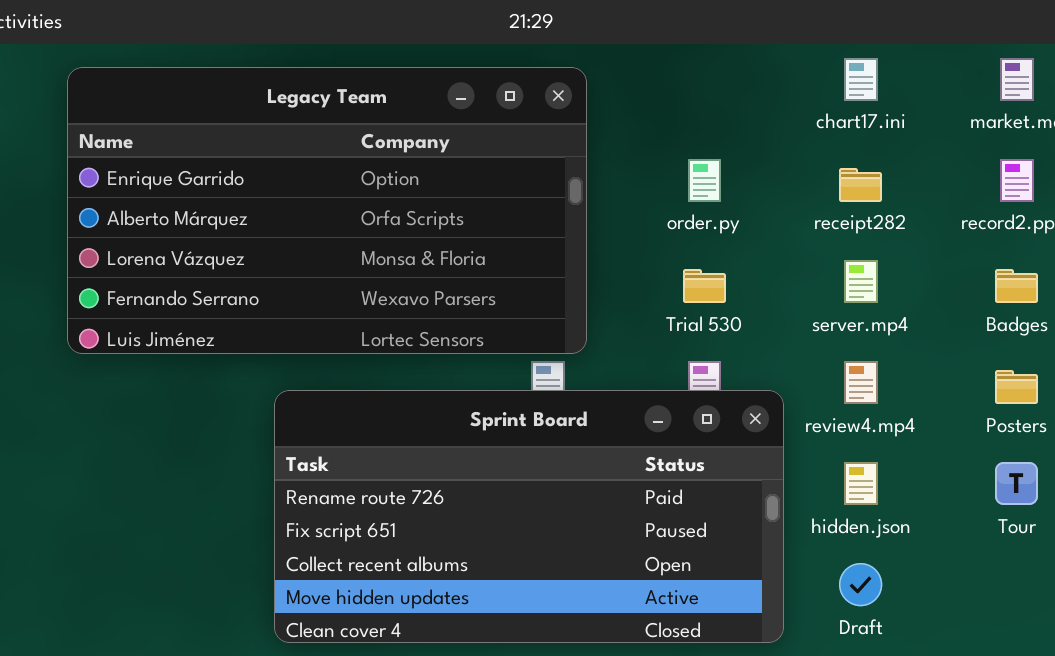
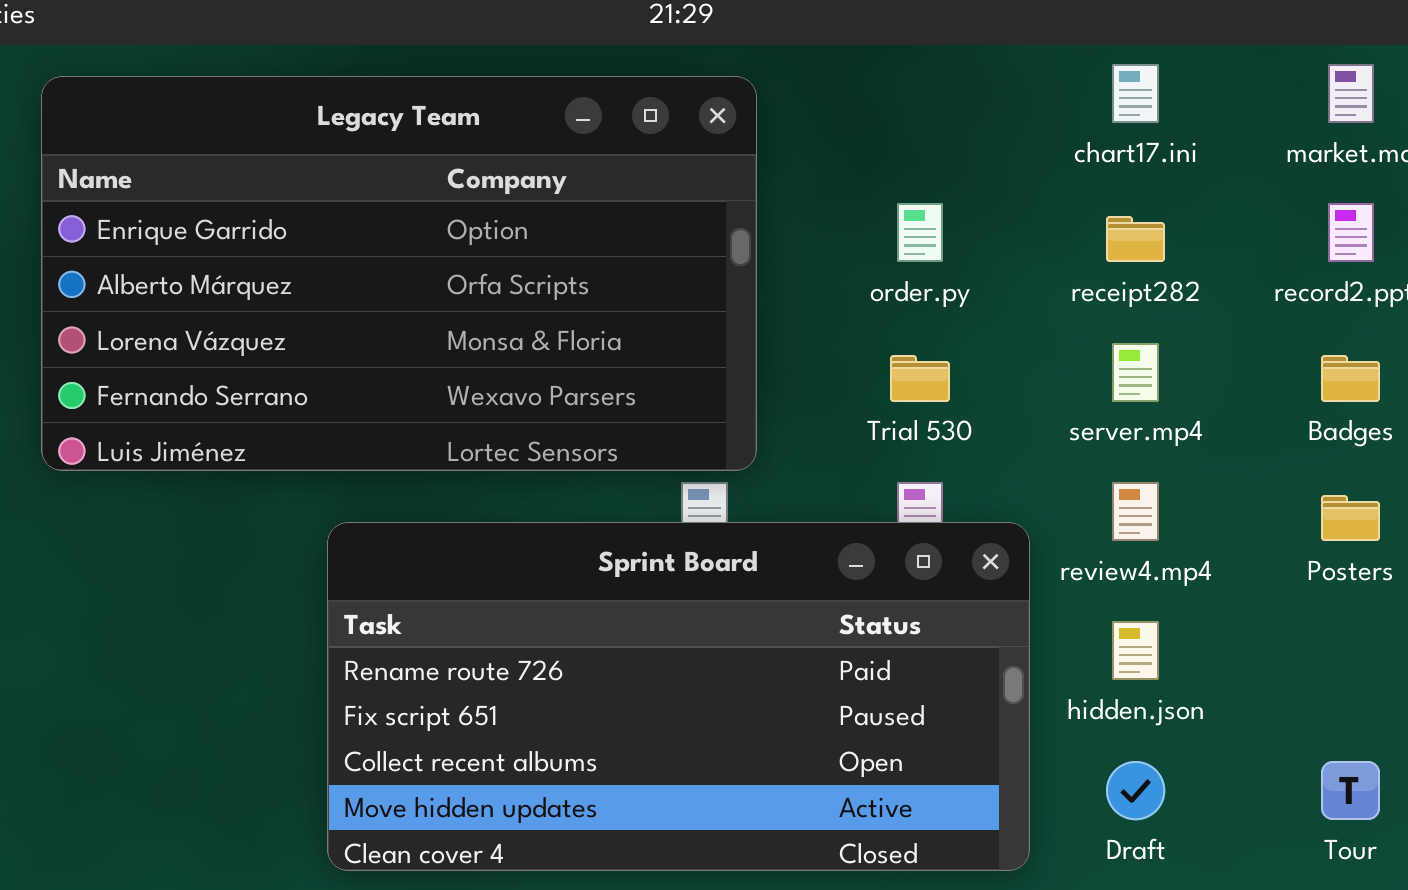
Tour: [995,462,1038,505] -> [1321,761,1380,820], moved

